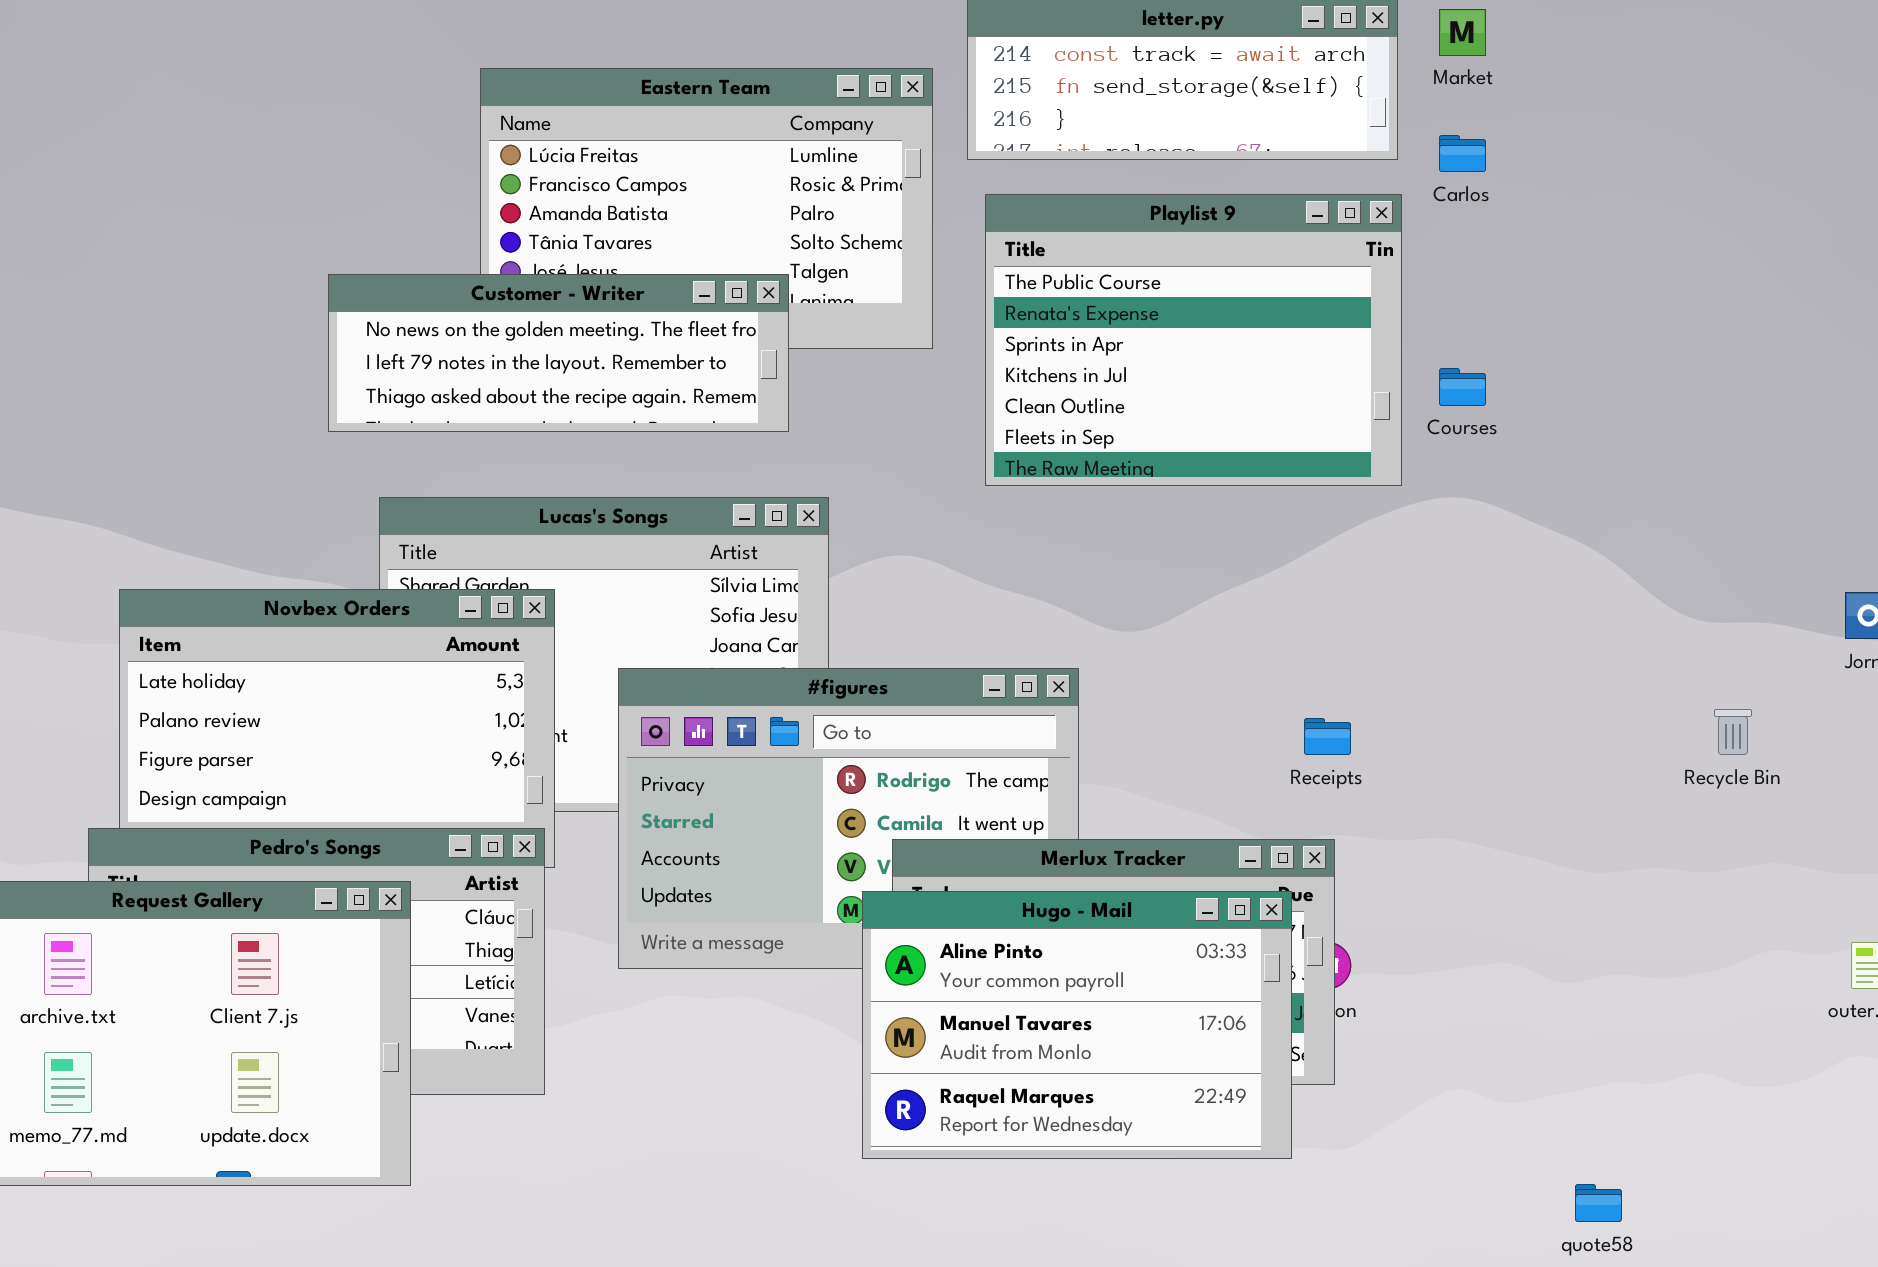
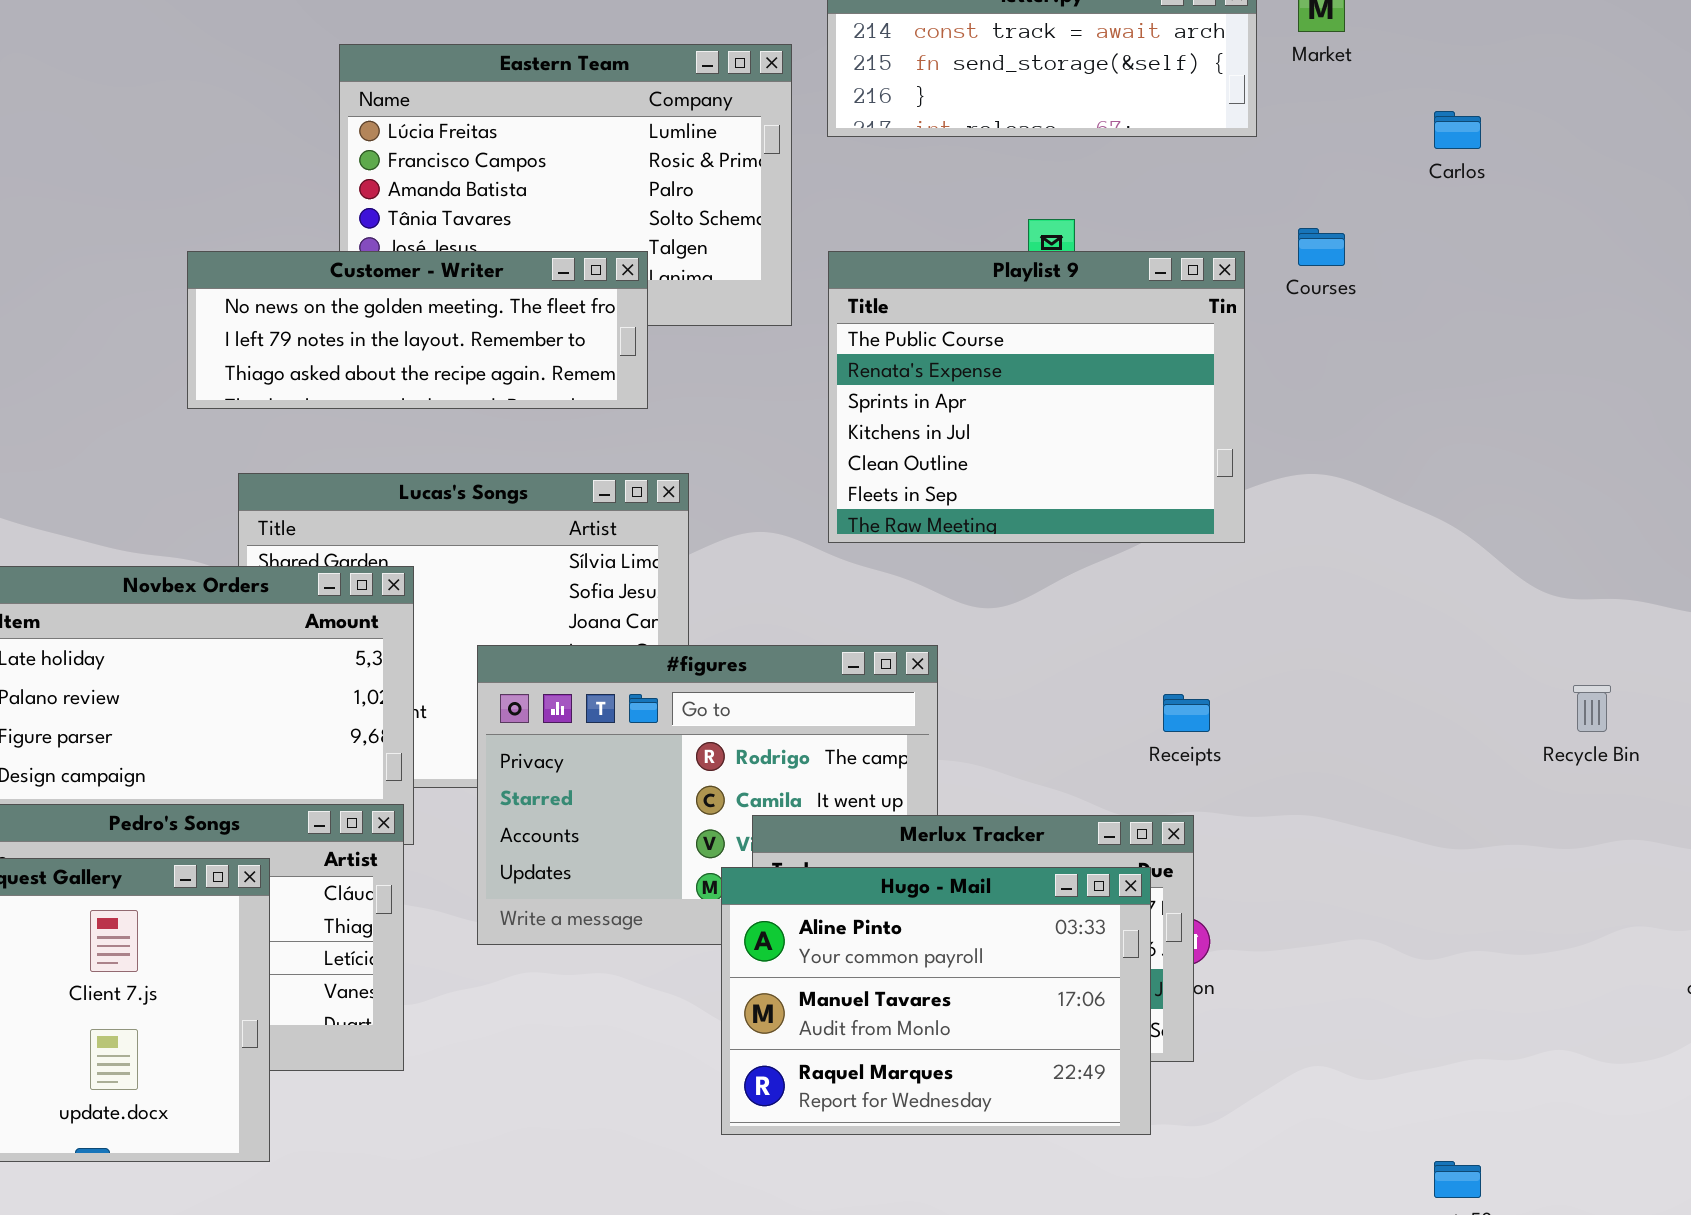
Carlos: [1439,135,1486,172] -> [1434,111,1481,149], moved
Playlist 9: [985,194,1402,486] -> [828,251,1245,543], moved
Courses: [1439,368,1486,406] -> [1298,228,1345,266], moved

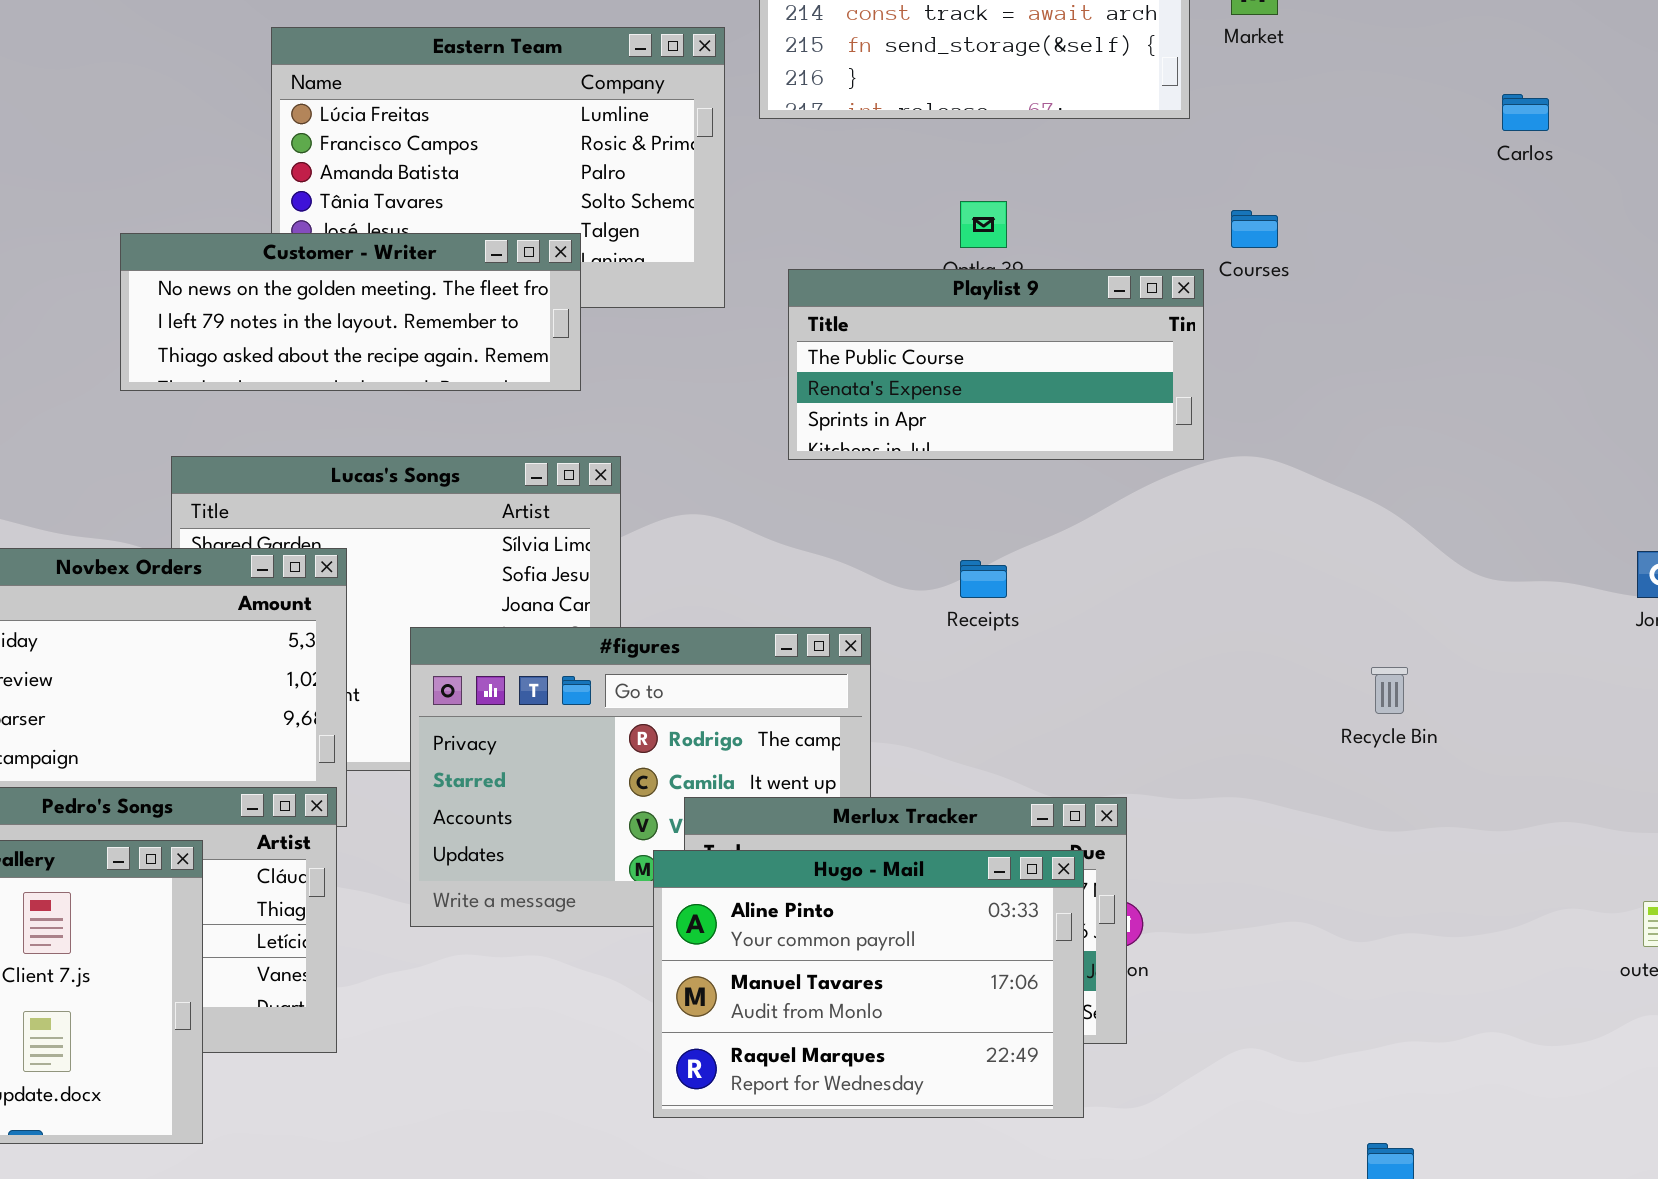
Carlos: [1434,111,1481,149] -> [1502,94,1549,131], moved
Playlist 9: [828,251,1245,543] -> [788,269,1204,460], moved, resized
Recycle Bin: [1573,685,1611,732] -> [1371,667,1408,714], moved
Receipts: [1163,694,1210,732] -> [960,560,1007,598], moved

